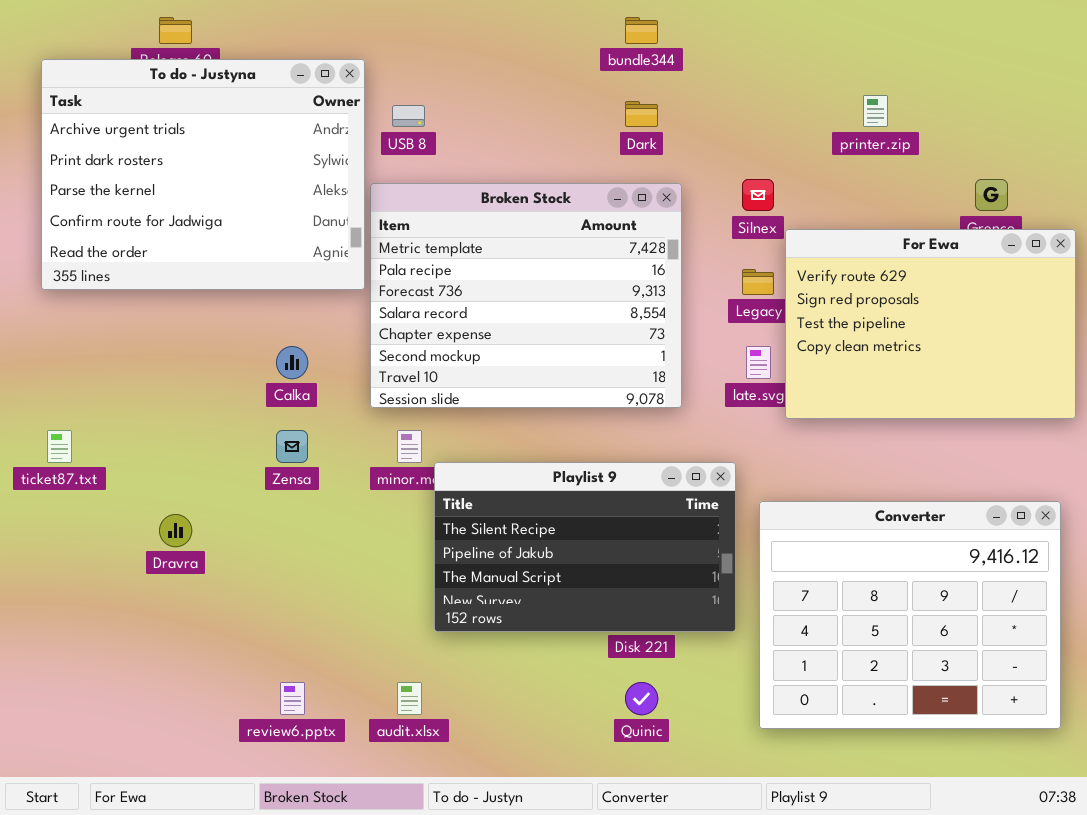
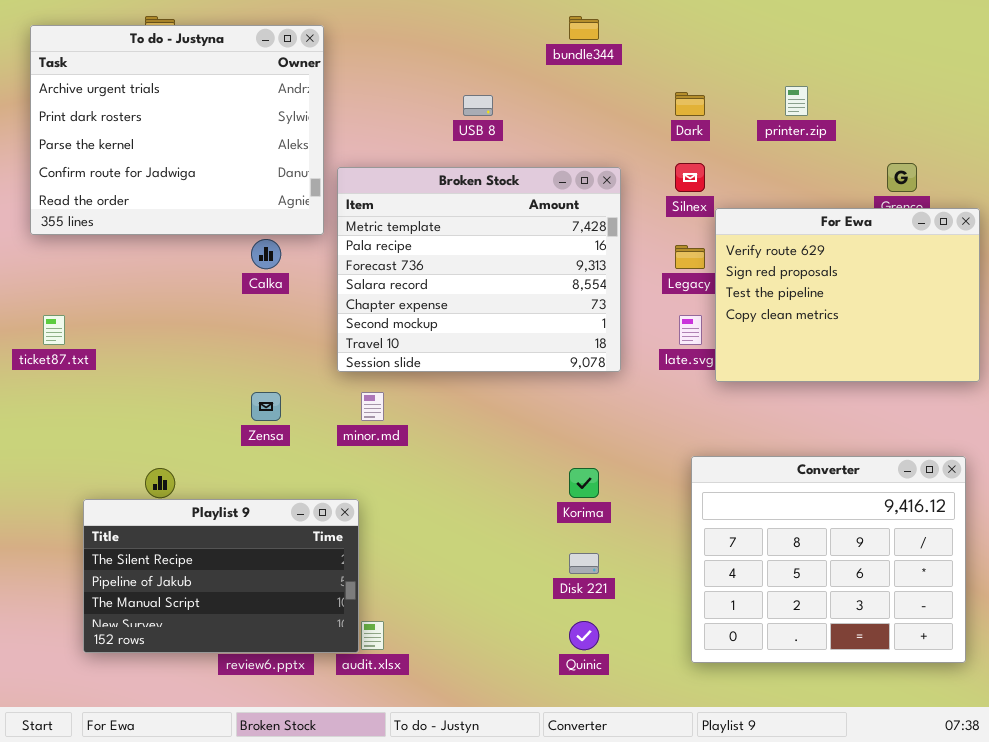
To do - Justyna: [41,59,365,290] -> [30,25,324,235], moved
Dark: [625,101,658,127] -> [675,92,705,116], moved
USB 8: [392,105,425,127] -> [463,95,493,116], moved
Calka: [276,346,308,379] -> [251,239,281,269], moved
ticket87.txt: [47,430,72,463] -> [43,315,65,345], moved
Playlist 9: [434,462,736,632] -> [83,499,359,653], moved

